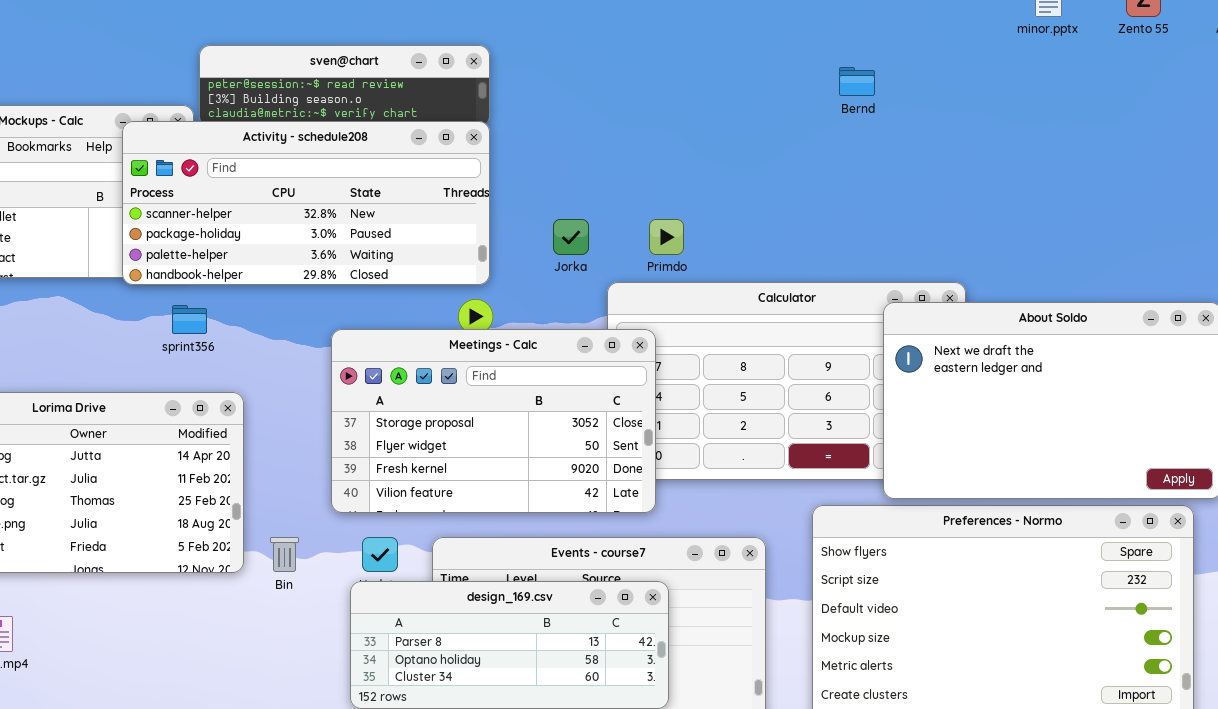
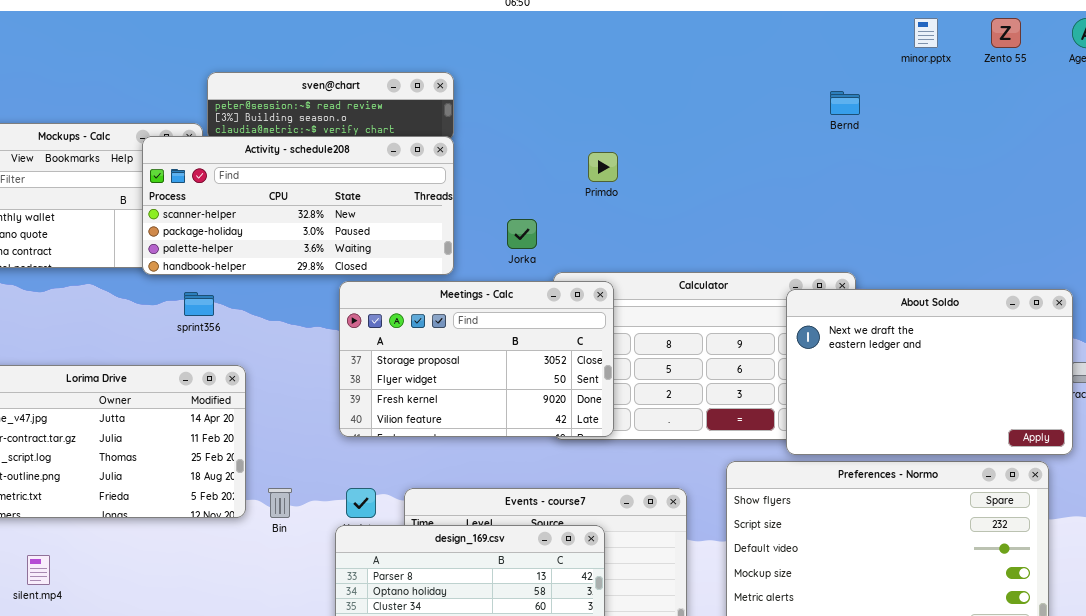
Bernd: [839,67,875,96] -> [830,91,860,115], moved
Primdo: [649,219,684,255] -> [588,152,618,182], moved
Meetings - Calc: [331,329,656,513] -> [339,281,614,437], moved

